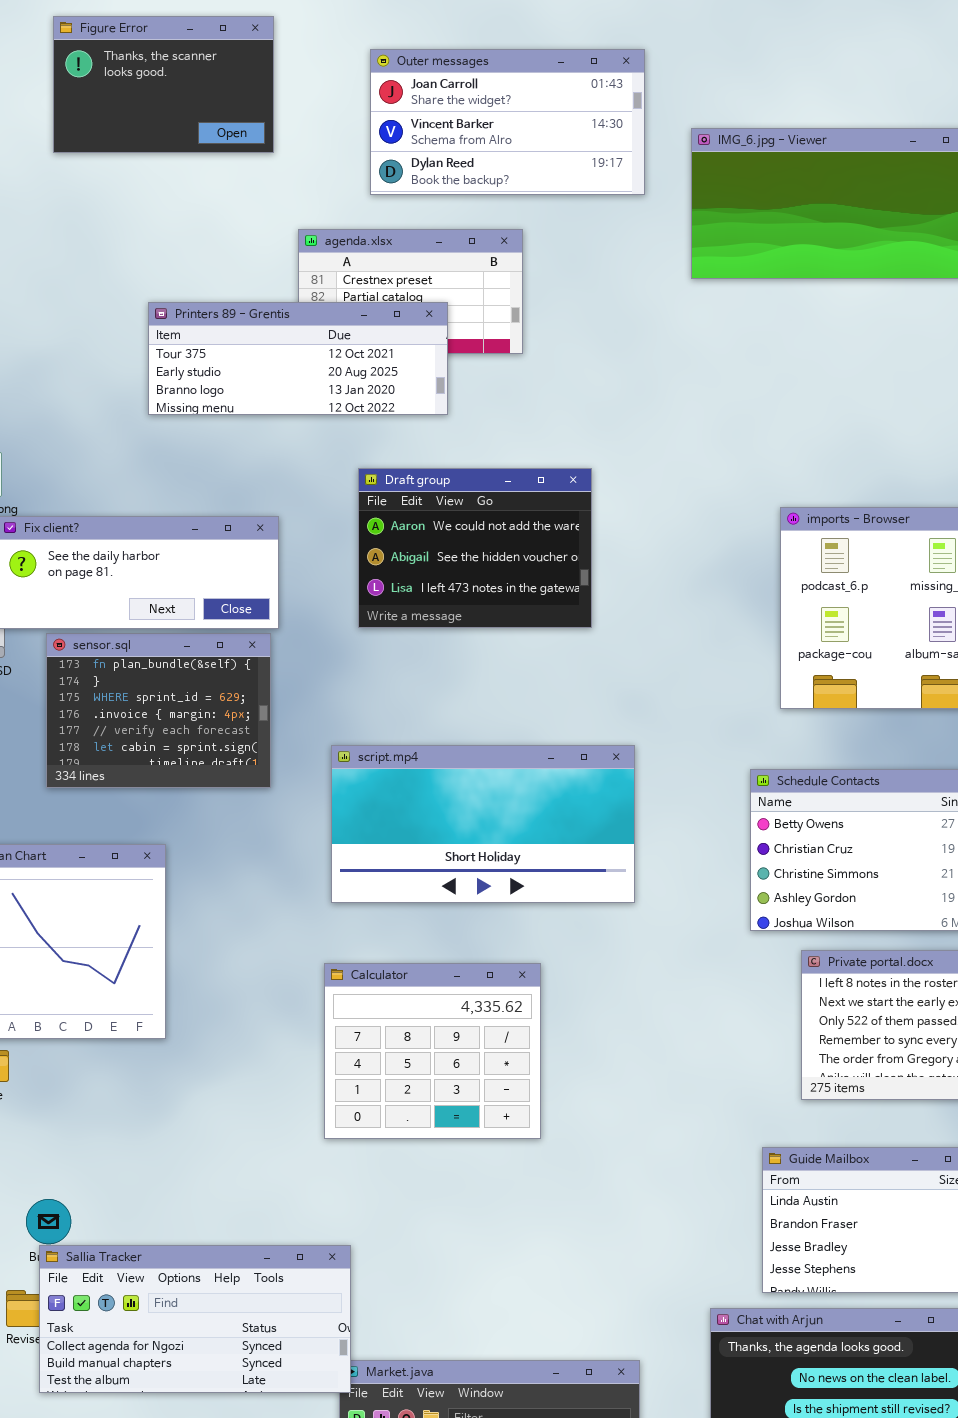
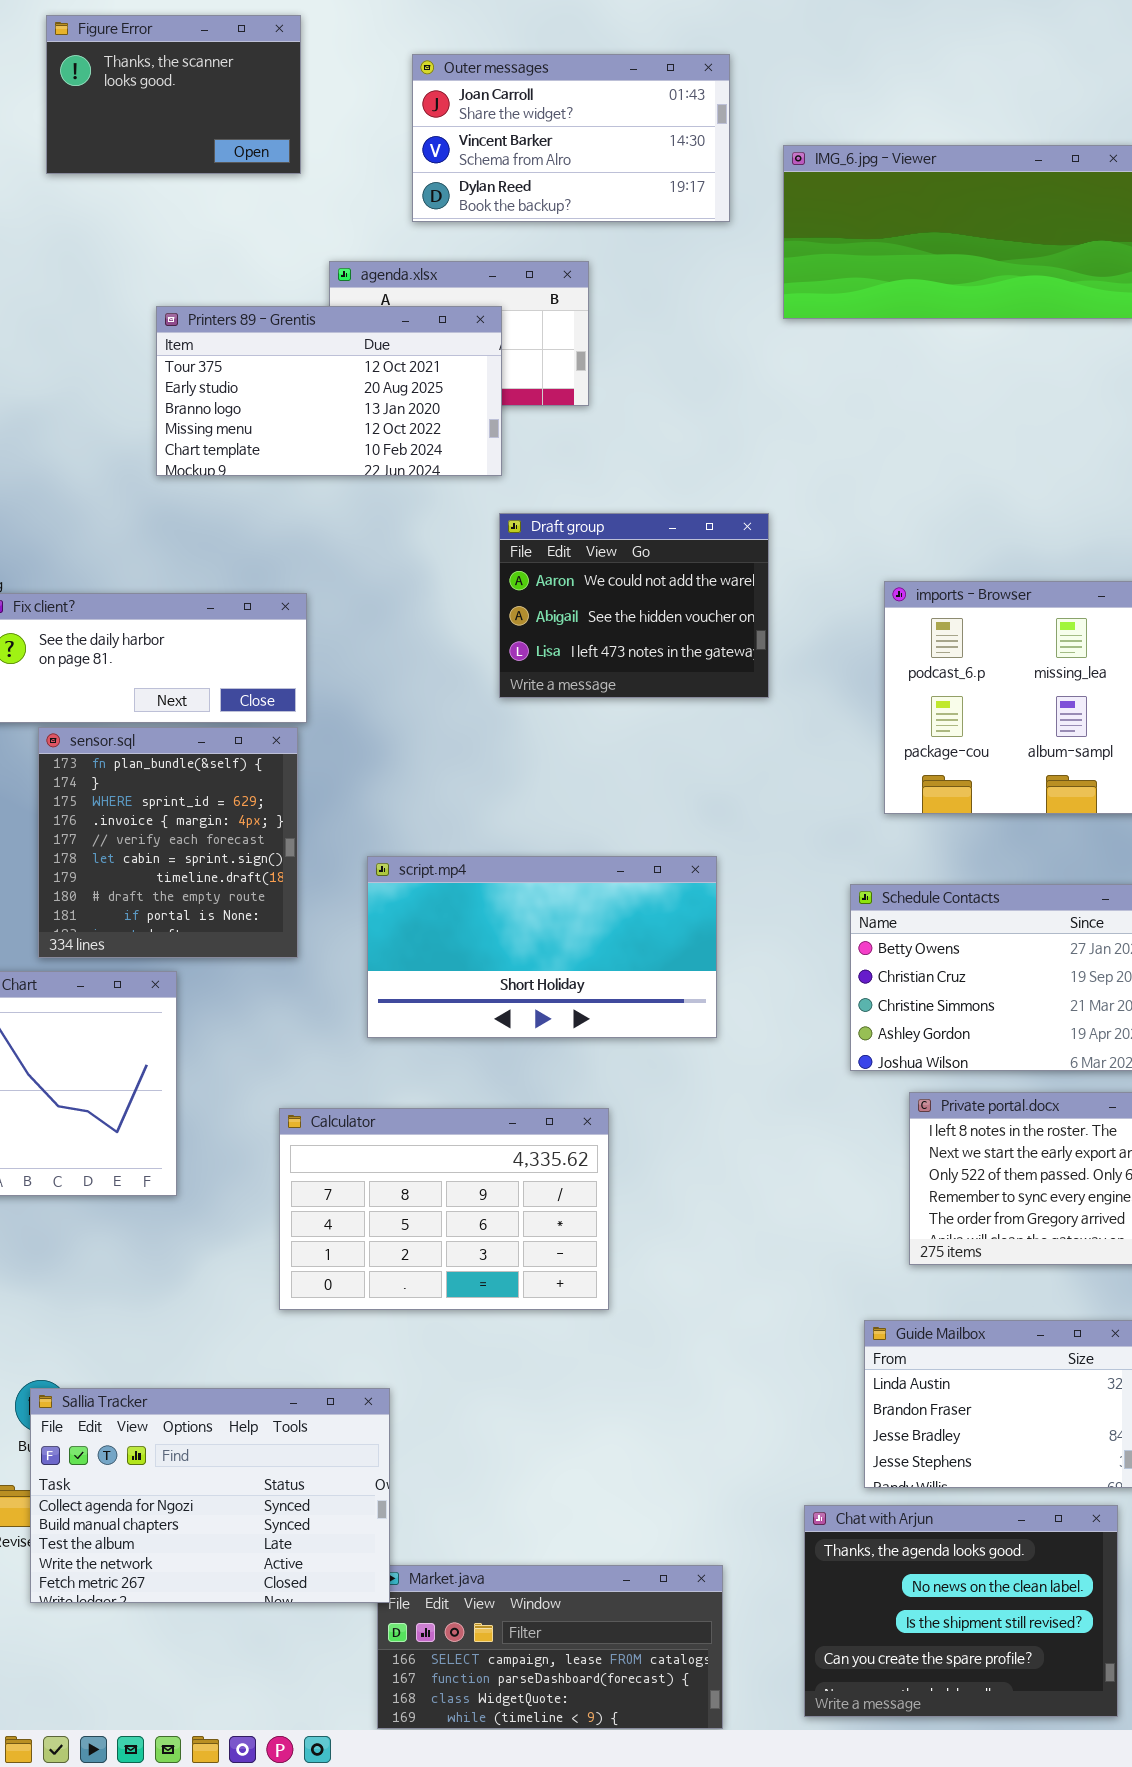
Printers 89 - Grentis: [148,302,448,415] -> [156,306,502,476], resized
Draft group: [358,468,592,628] -> [499,513,769,698], moved
sensor.sql: [46,633,271,788] -> [38,727,298,958], resized
Calculator: [324,963,541,1139] -> [279,1108,609,1310], resized
Sallia Tracker: [39,1245,351,1393] -> [30,1388,390,1603], resized

